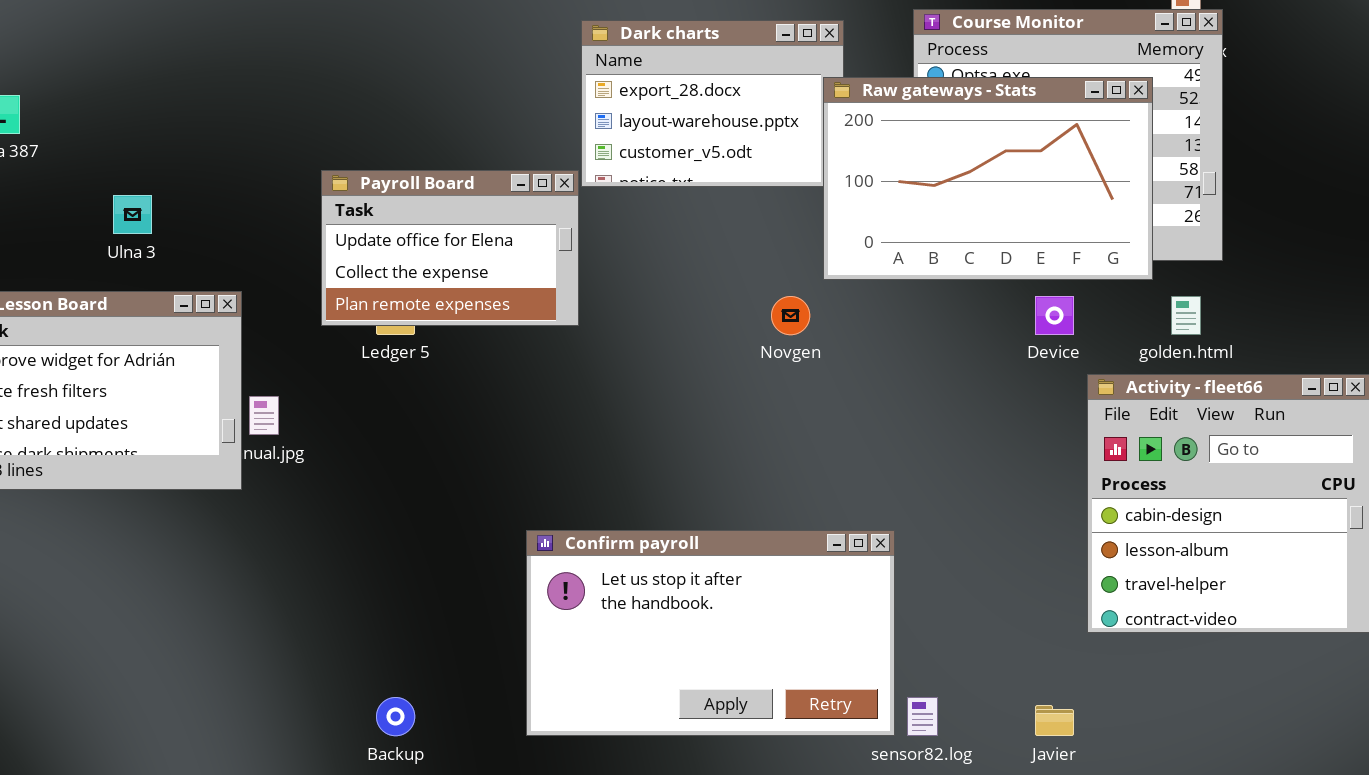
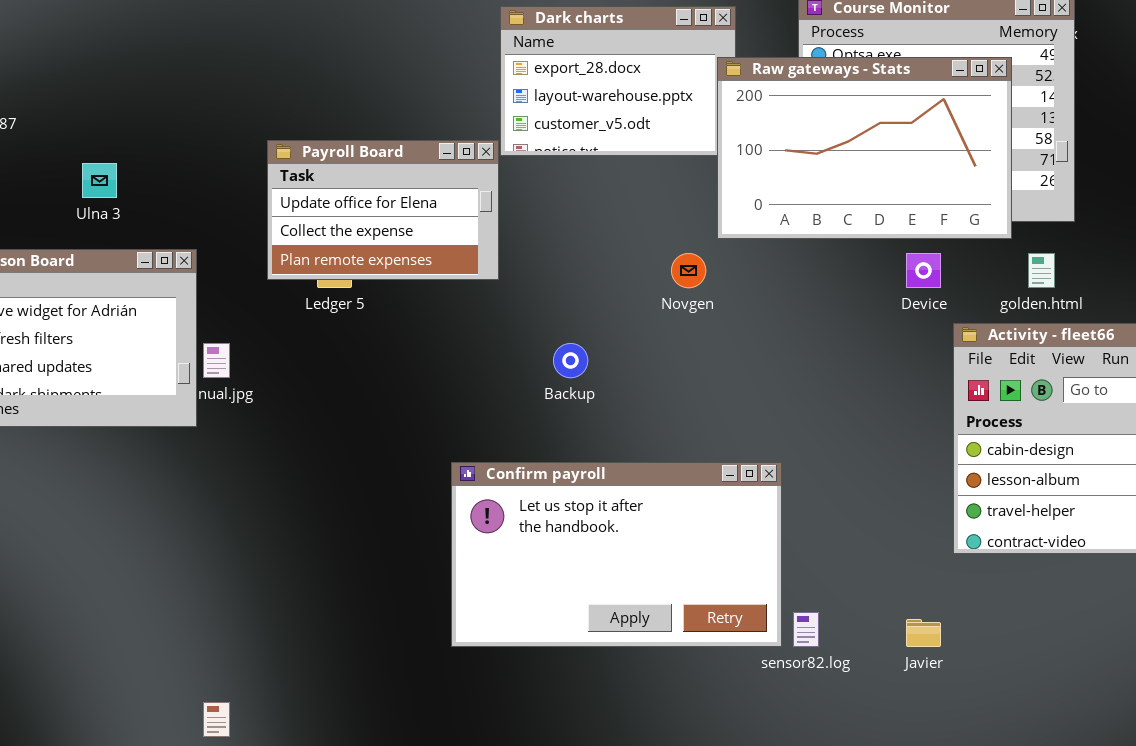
Backup: [376,697,415,736] -> [553,343,588,378], moved

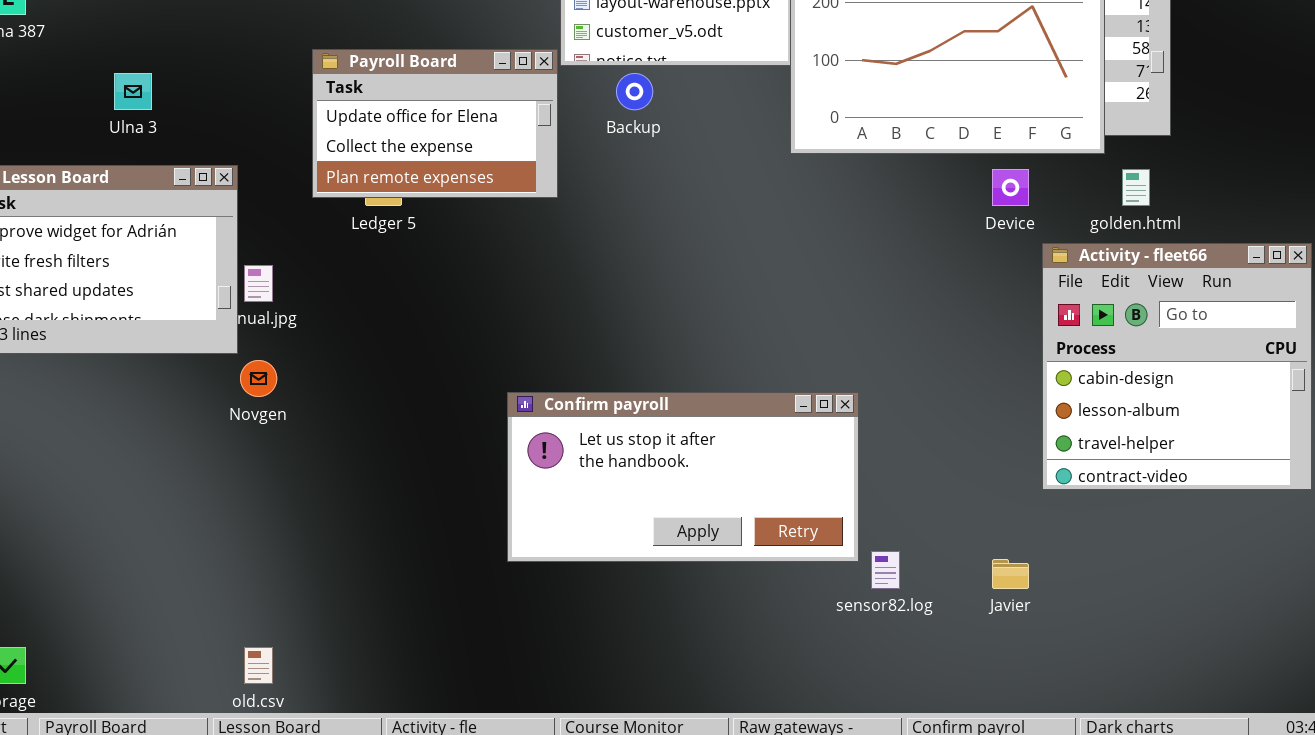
Novgen: [671,253,706,288] -> [240,360,277,397], moved
Backup: [553,343,588,378] -> [616,73,653,110], moved
Confirm payroll: [451,462,782,647] -> [507,392,859,562], resized

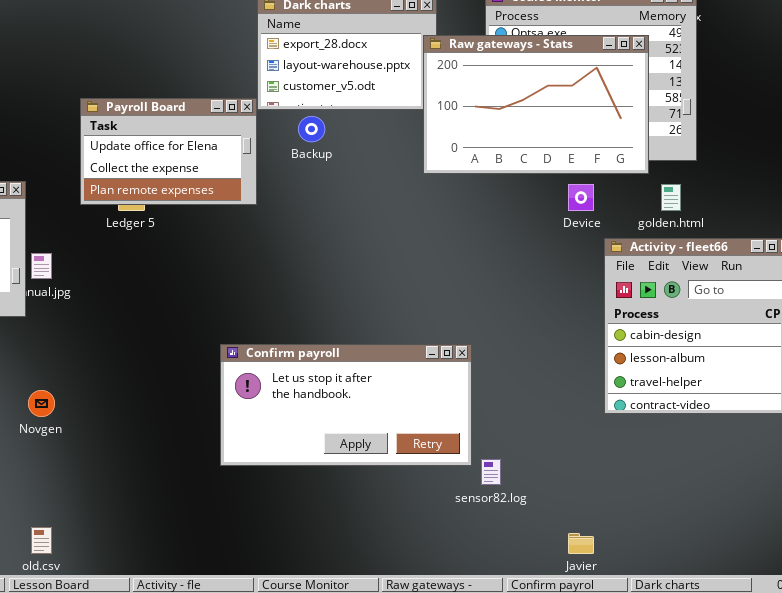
Novgen: [240,360,277,397] -> [28,390,55,417], moved
Javier: [992,559,1029,589] -> [568,533,594,554], moved

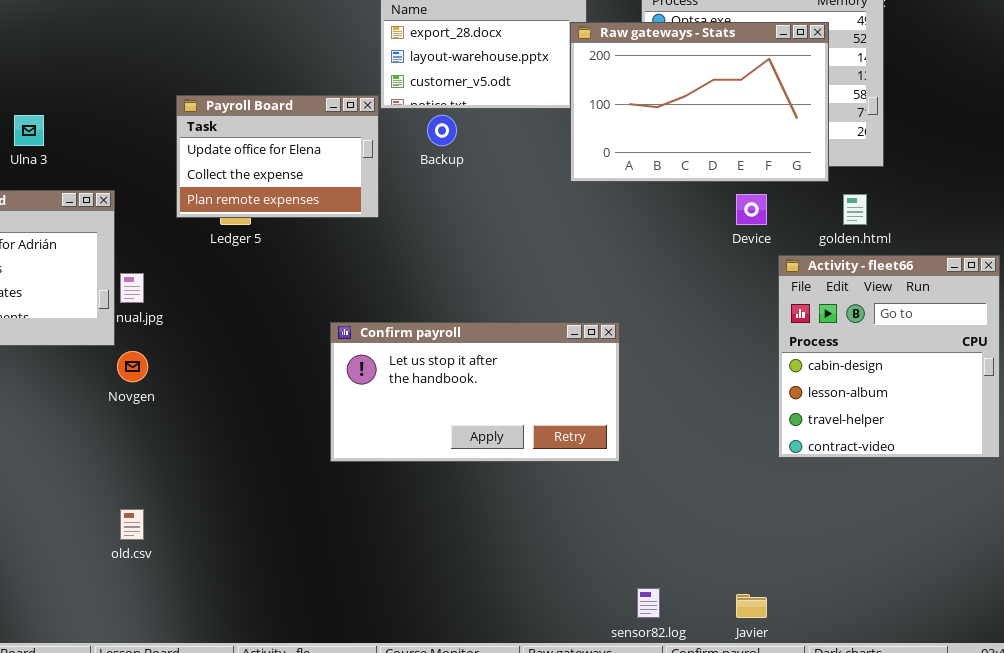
Confirm payroll: [220,344,472,466] -> [330,322,620,462], moved
Novgen: [28,390,55,417] -> [117,351,148,382], moved
sensor82.log: [481,459,501,485] -> [637,588,660,618], moved
old.csv: [31,527,52,554] -> [120,509,144,540], moved

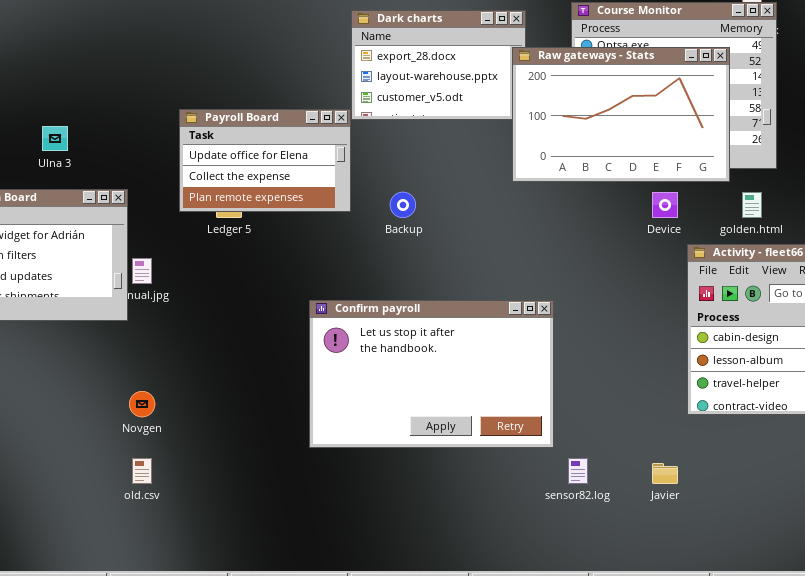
Backup: [427,115,457,146] -> [390,192,416,218], moved
Confirm payroll: [330,322,620,462] -> [309,300,554,448], resized
Novgen: [117,351,148,382] -> [129,391,155,417], moved
sensor82.log: [637,588,660,618] -> [568,458,588,484], moved
Javier: [736,594,767,618] -> [652,463,678,484], moved

